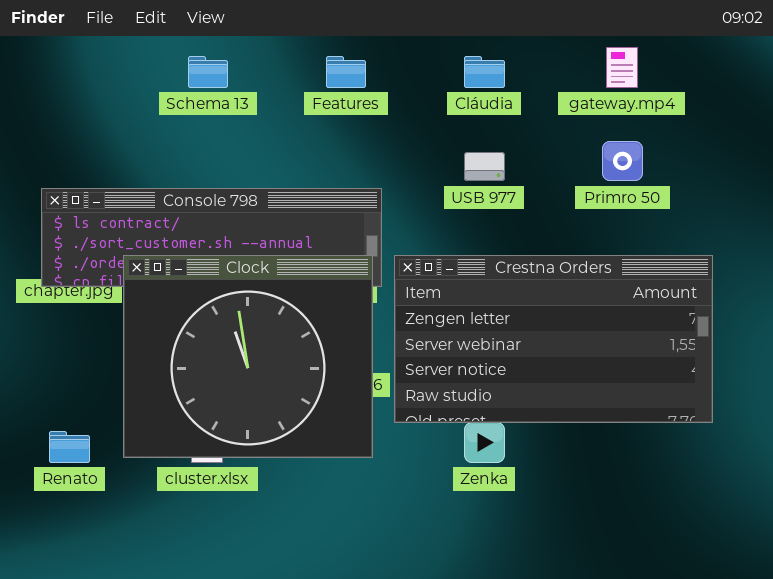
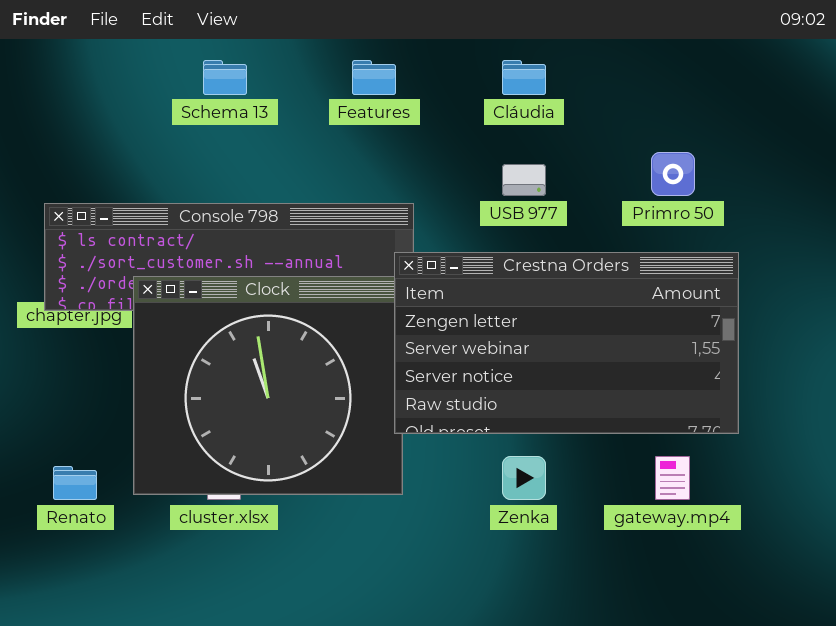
gateway.mp4: [606,47,638,88] -> [655,456,690,500], moved
Crestna Orders: [394,255,713,423] -> [394,252,739,434], moved

